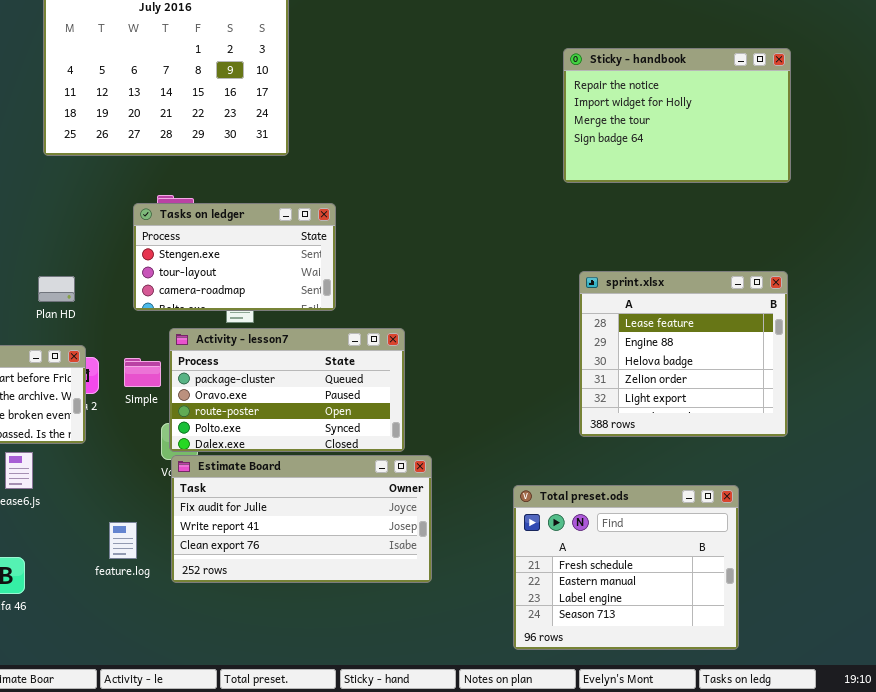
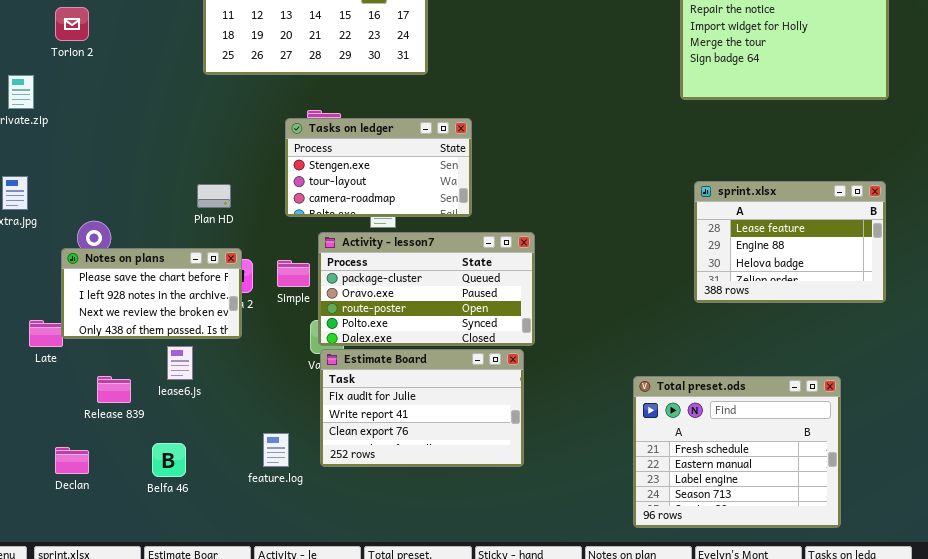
sprint.xlsx: [579,271,788,437] -> [694,181,886,303], resized
Estimate Board: [171,455,432,583] -> [320,349,524,467], resized
feature.log: [109,522,137,559] -> [263,433,289,467], moved

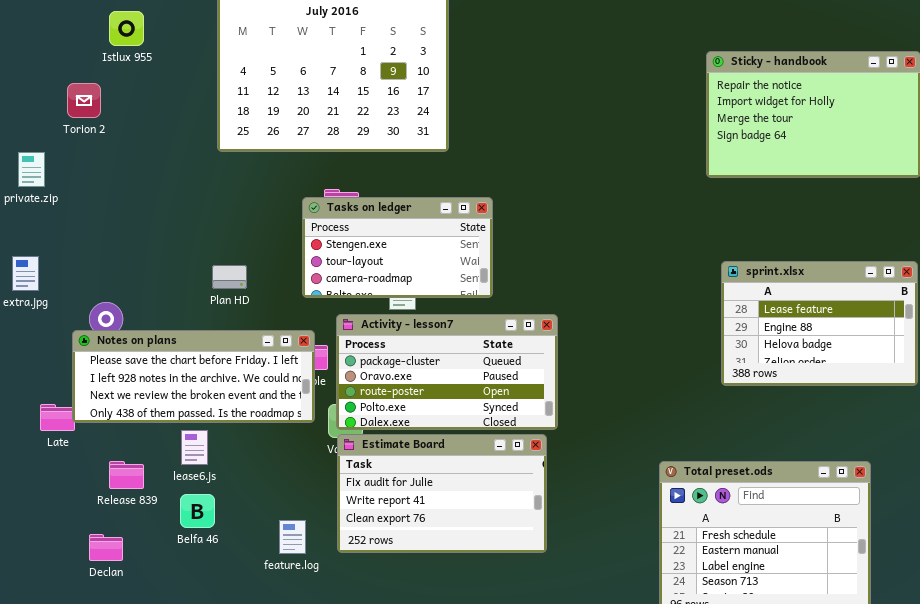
Notes on plans: [61,248,242,339] -> [72,330,315,423], resized
Belfa 46: [152,443,186,477] -> [180,494,215,528], moved
Declan: [55,447,89,474] -> [89,534,123,561], moved

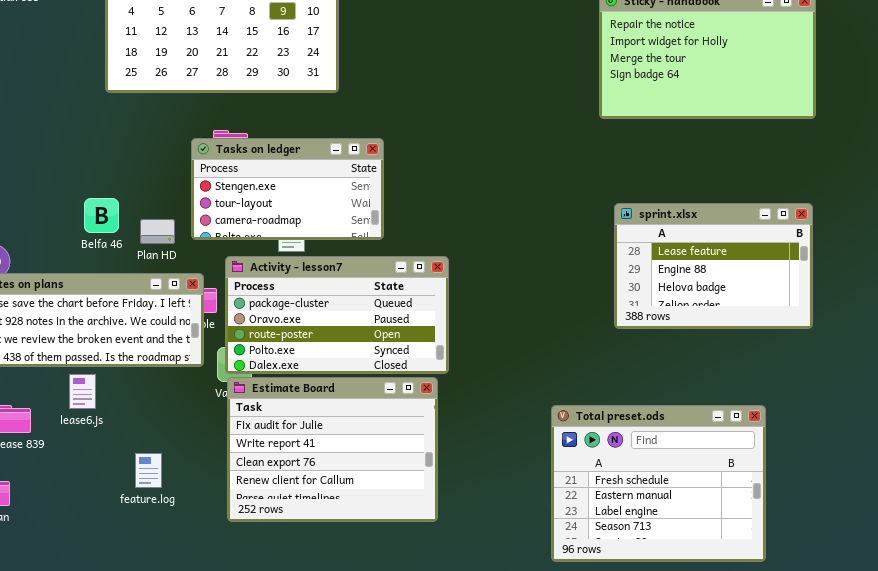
Plan HD: [212,265,247,289] -> [140,219,175,244], moved
Estimate Board: [337,434,547,553] -> [227,377,438,522], resized
Belfa 46: [180,494,215,528] -> [84,198,119,233], moved
feature.log: [279,520,306,554] -> [135,453,162,488], moved

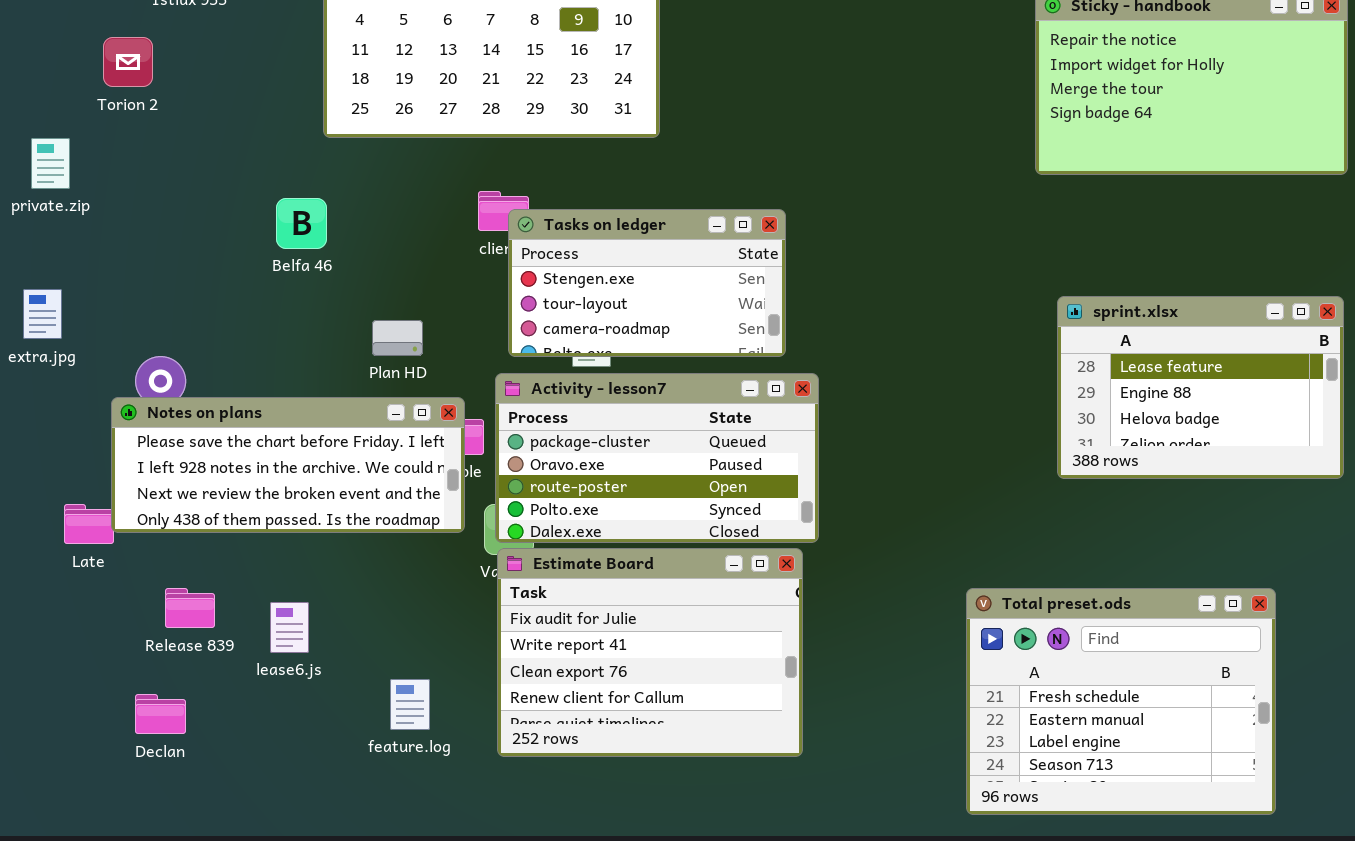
Tasks on ledger: [191,138,384,240] -> [508,209,786,357], moved
Belfa 46: [84,198,119,233] -> [276,198,327,249], moved
lease6.js: [69,374,96,409] -> [270,602,309,653], moved
feature.log: [135,453,162,488] -> [390,679,430,730], moved

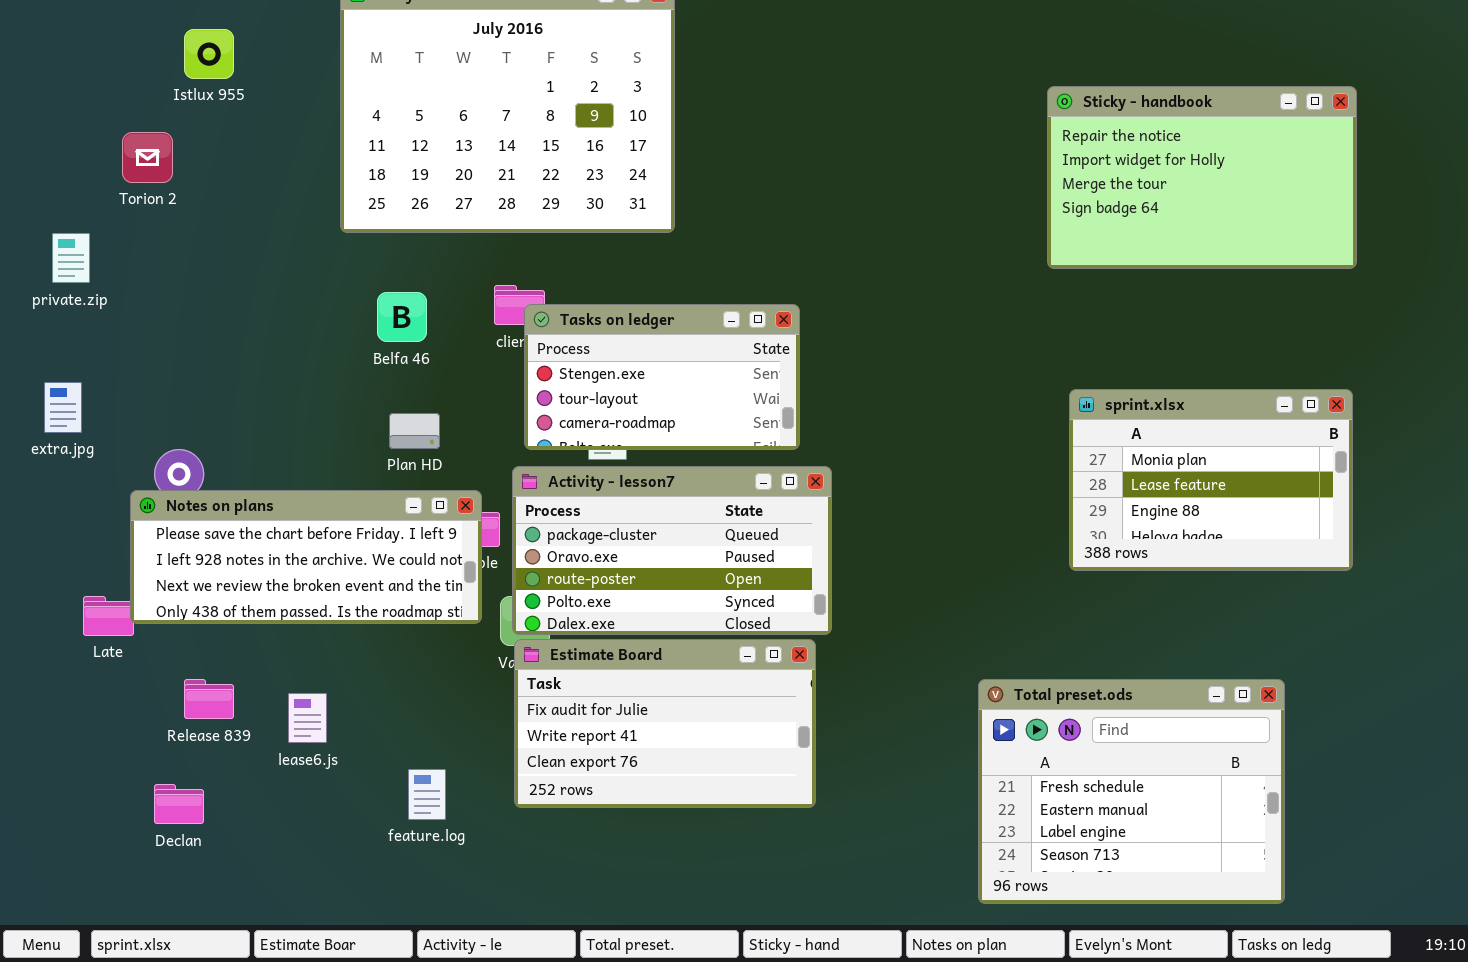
Belfa 46: [276,198,327,249] -> [377,292,427,342], moved
sprint.xlsx: [1057,296,1344,479] -> [1069,389,1353,571], scrolled up 1 row
Estimate Board: [497,548,803,757] -> [514,639,816,808], resized

